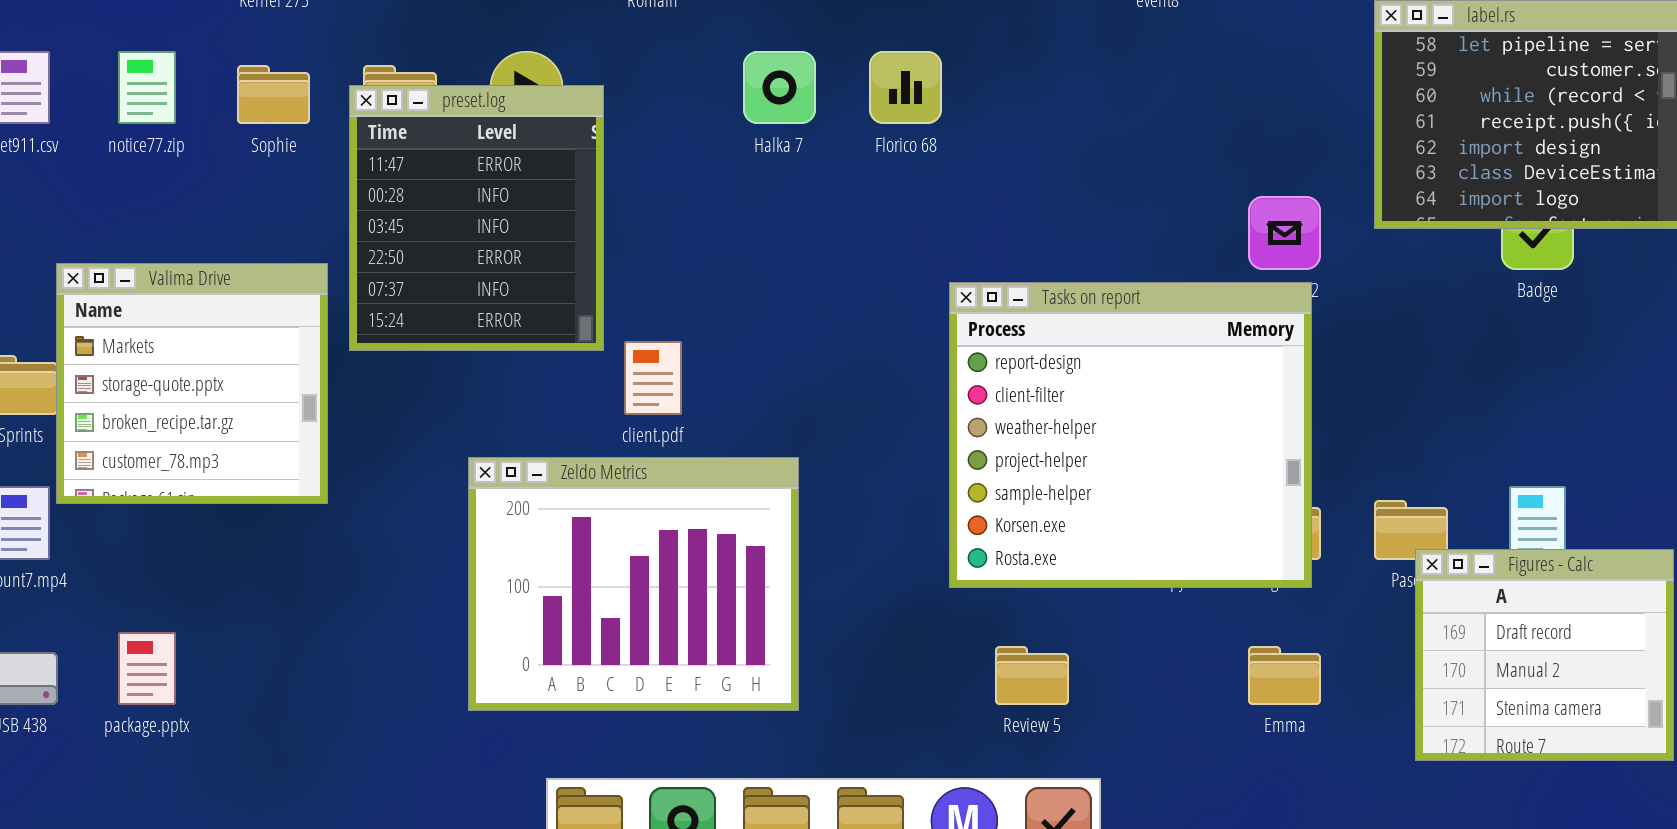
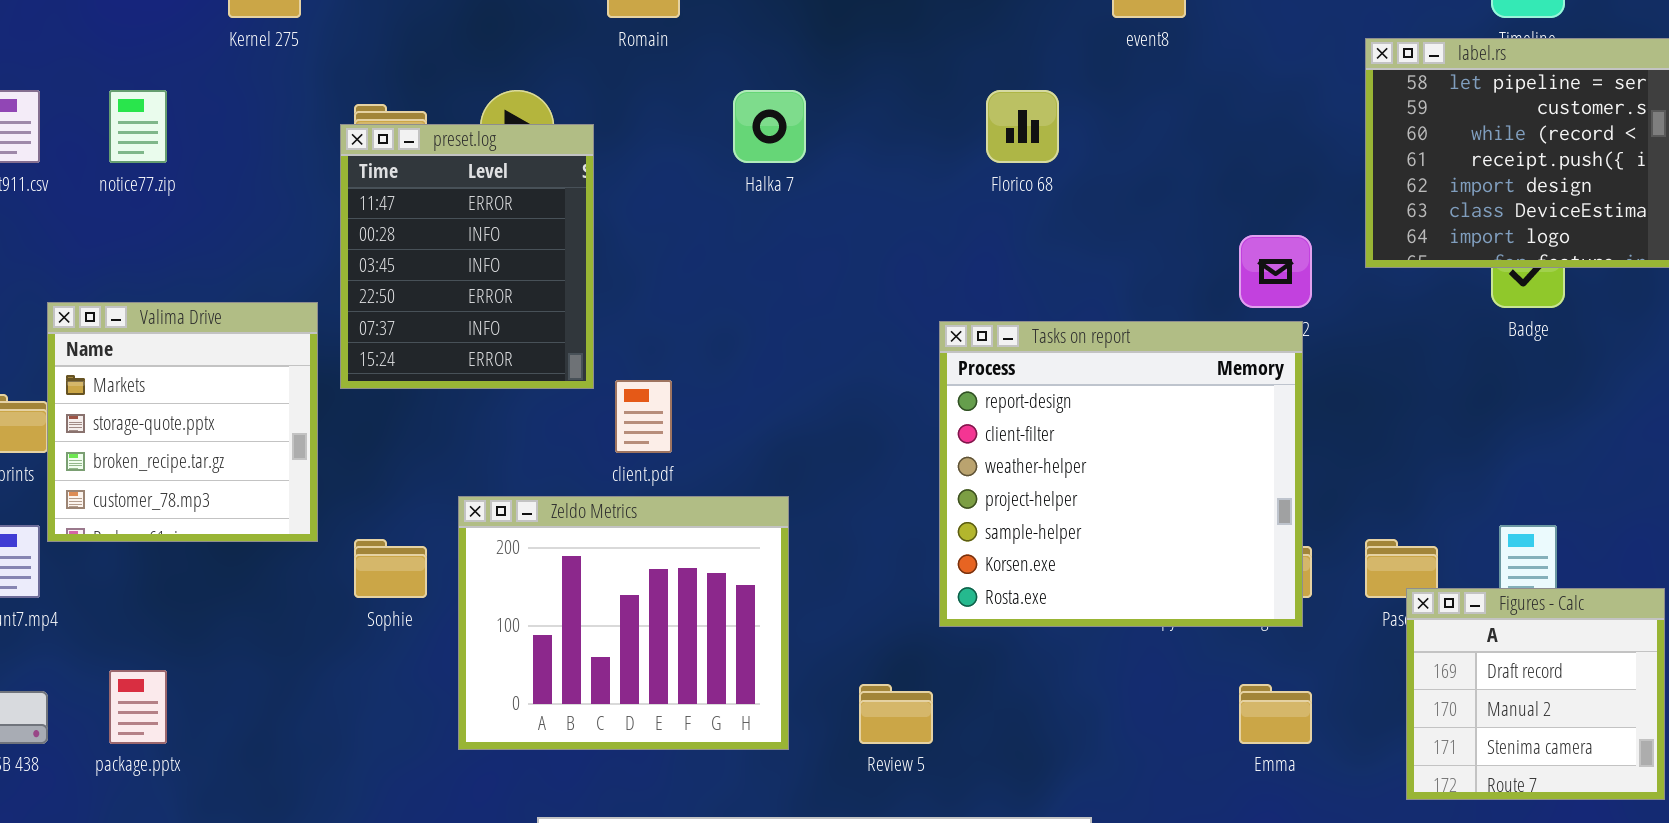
Florico 68: [869,51,942,124] -> [986,90,1059,163], moved
Sophie: [237,65,310,124] -> [354,539,427,598], moved
Review 5: [995,646,1069,705] -> [859,684,933,744], moved

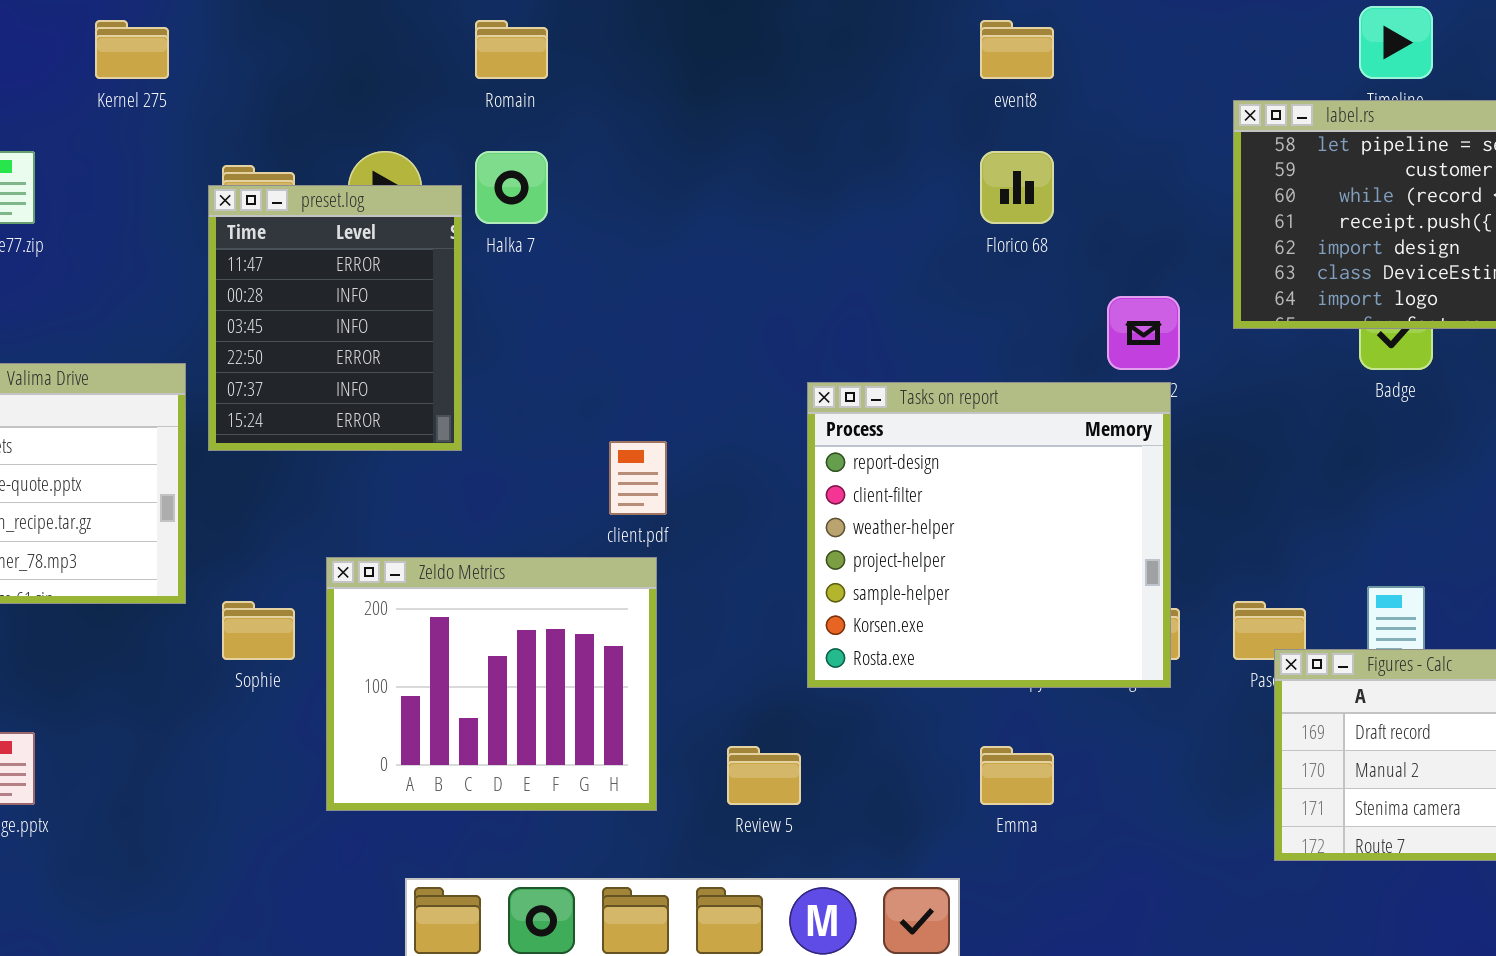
Halka 7: [733,90,806,163] -> [475,151,548,224], moved
Florico 68: [986,90,1059,163] -> [980,151,1054,224], moved
client.pdf: [615,380,672,453] -> [609,441,667,515], moved
Emma: [1239,684,1312,744] -> [980,746,1054,805], moved

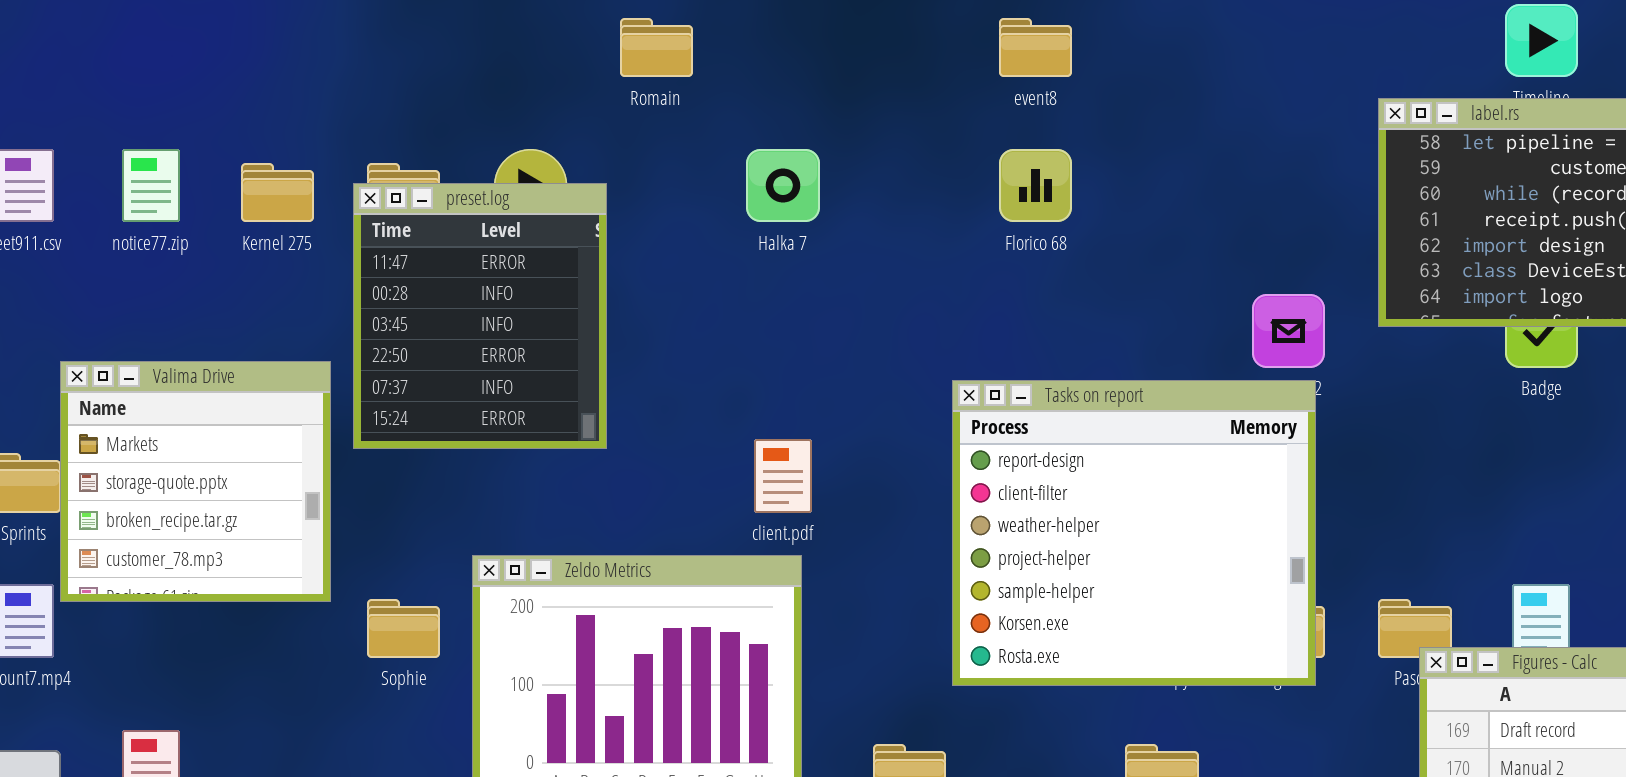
Kernel 275: [95,20,169,79] -> [241,163,314,222], moved
event8: [980,20,1054,79] -> [999,18,1072,77], moved
Halka 7: [475,151,548,224] -> [746,149,820,222], moved
Florico 68: [980,151,1054,224] -> [999,149,1072,222], moved

